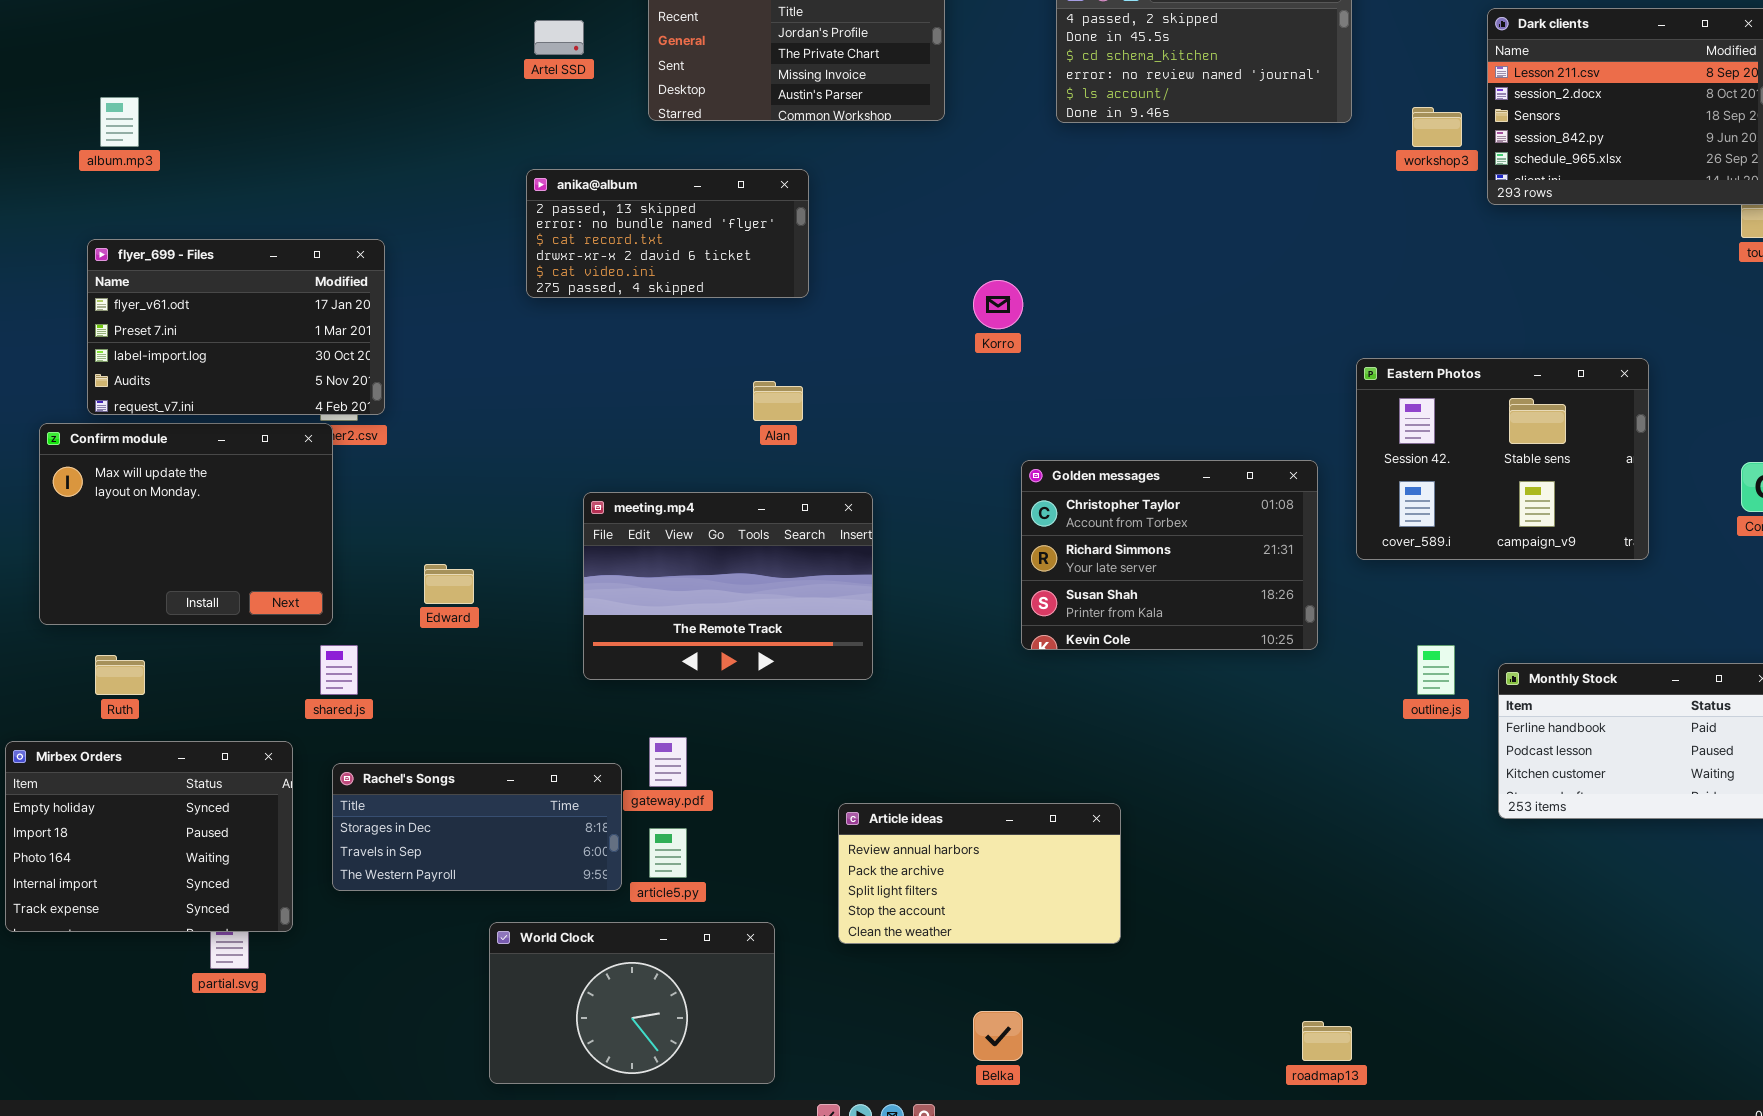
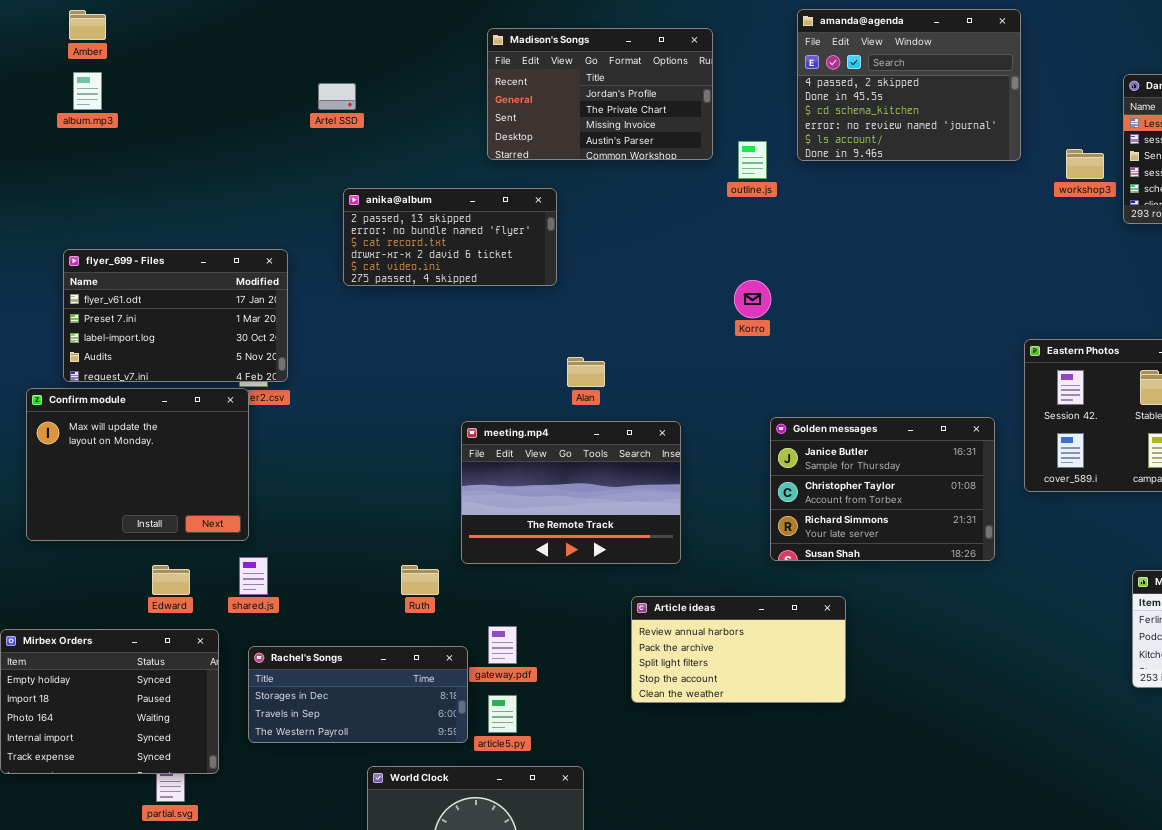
Artel SSD: [534,20,584,55] -> [318,83,356,110], moved
album.mp3: [100,97,139,147] -> [73,72,102,110], moved
anika@album: [526,169,809,298] -> [343,188,557,286], moved
Golden messages: [1021,460,1318,650] -> [770,417,995,561], scrolled up 1 row
meeting.mp4: [583,492,873,680] -> [461,421,681,564], moved
Edward: [424,564,474,604] -> [152,565,190,595], moved
outline.js: [1417,645,1455,695] -> [738,141,767,179], moved
Ruth: [95,655,145,695] -> [401,565,439,595], moved
Article ideas: [838,803,1121,944] -> [631,596,846,703], moved

